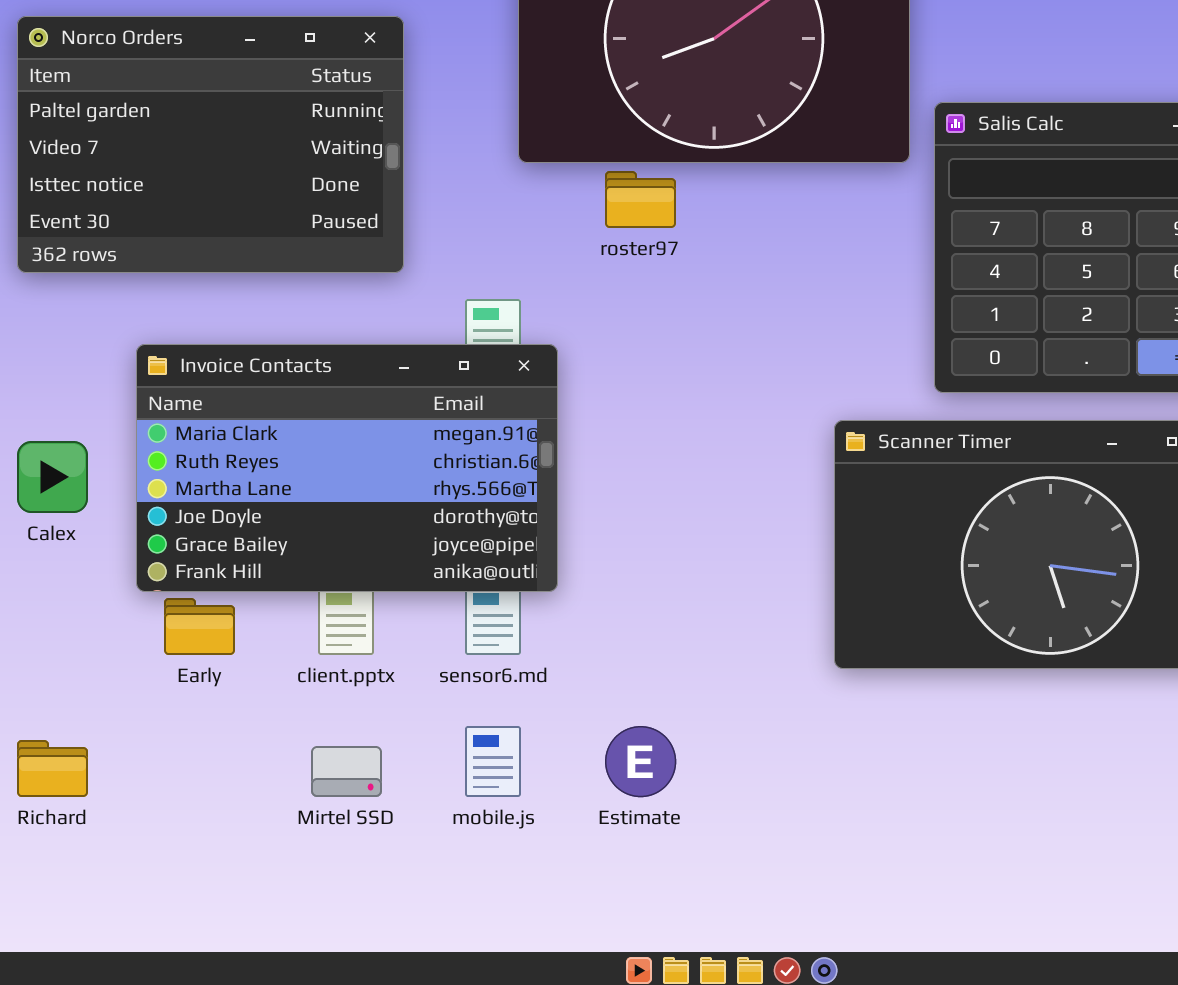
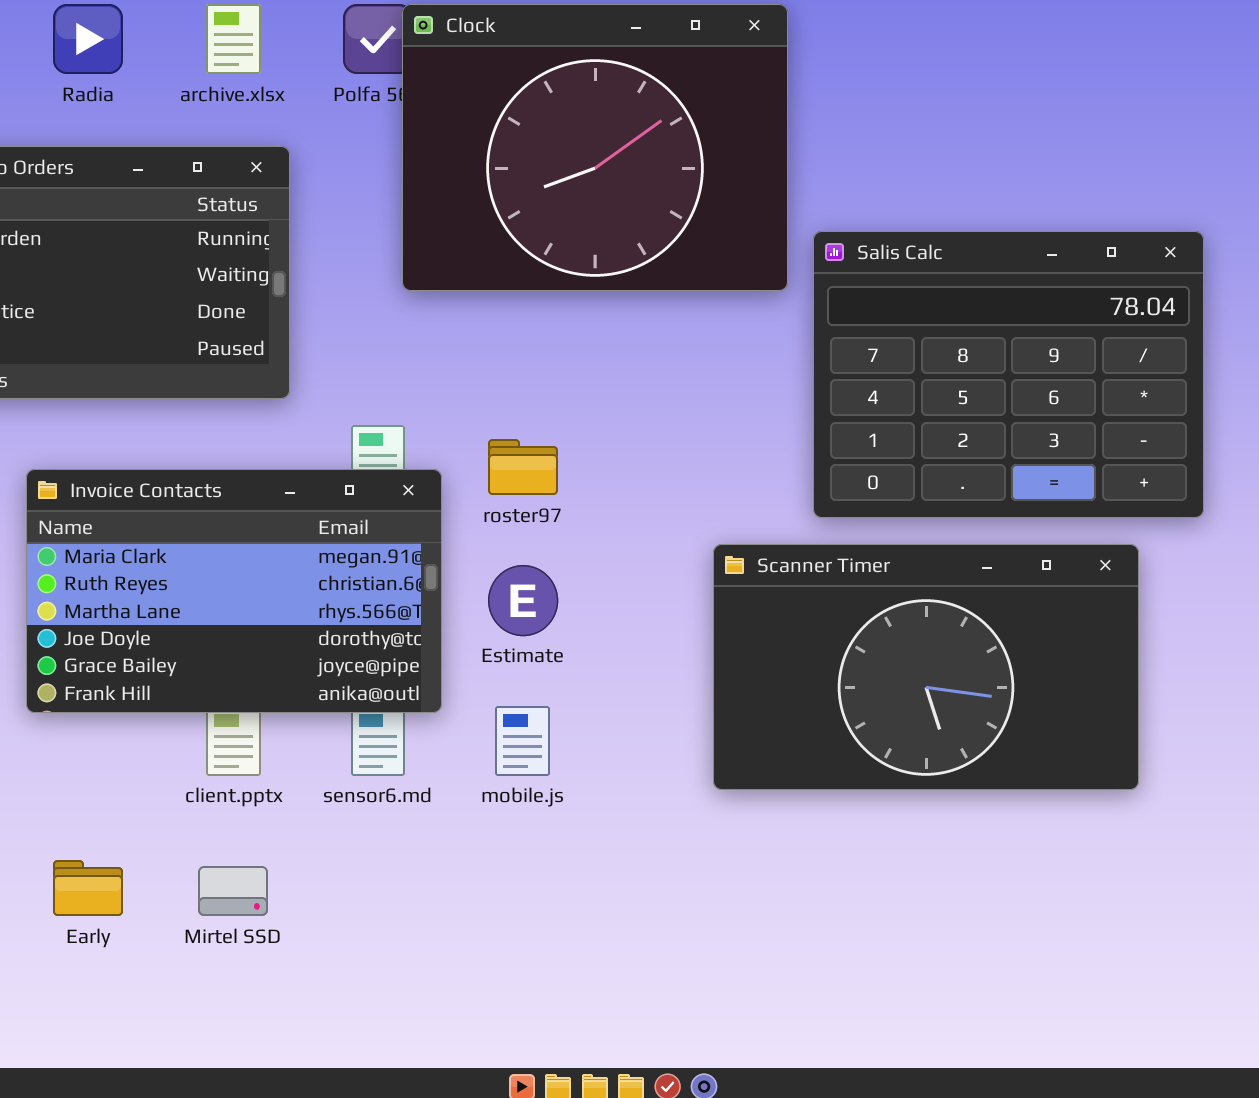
roster97: [605,171,676,228] -> [488,439,558,495], moved
Early: [164,598,235,655] -> [53,860,123,916], moved
mobile.js: [465,726,521,797] -> [495,706,550,776], moved
Estimate: [605,726,676,797] -> [488,565,558,636], moved

